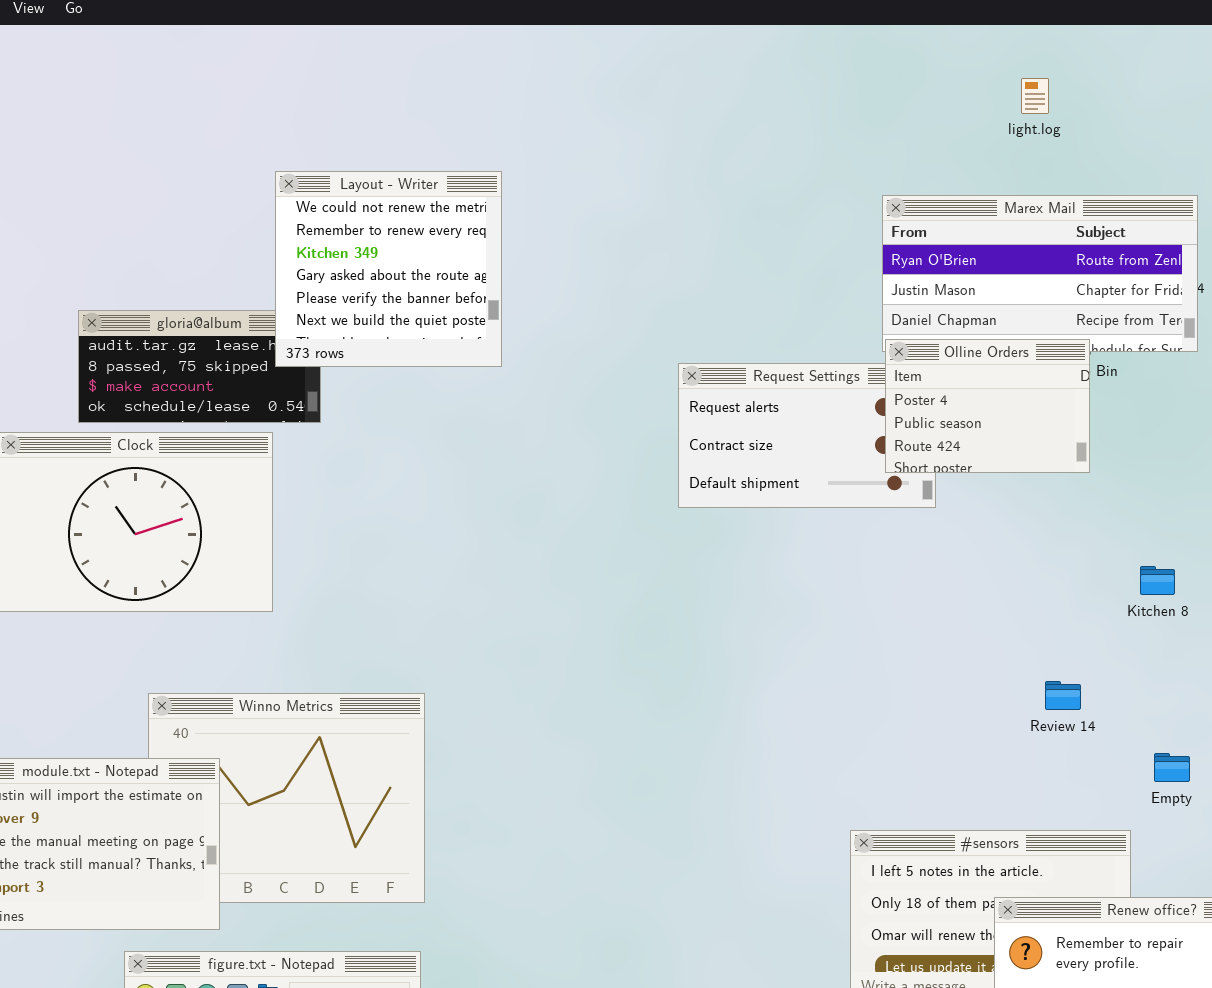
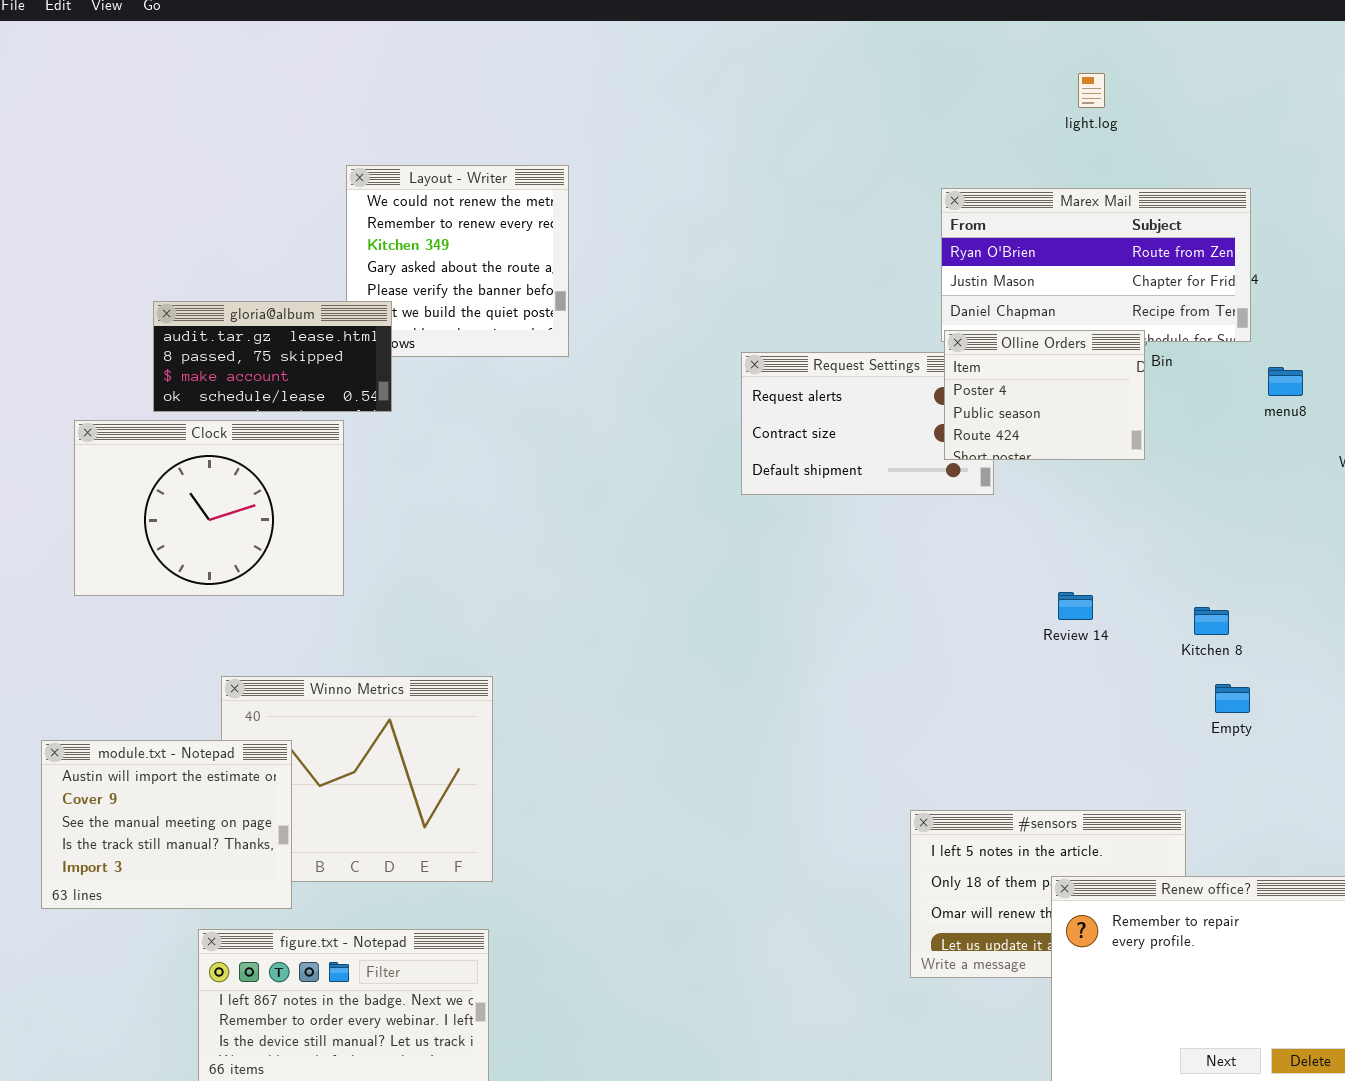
gloria@album: [78,310,321,423] -> [153,301,392,412], raised
Kitchen 8: [1140,566,1175,595] -> [1194,607,1229,635], moved
Review 14: [1045,681,1081,710] -> [1058,592,1093,620], moved
Empty: [1154,753,1190,782] -> [1215,684,1250,713], moved

